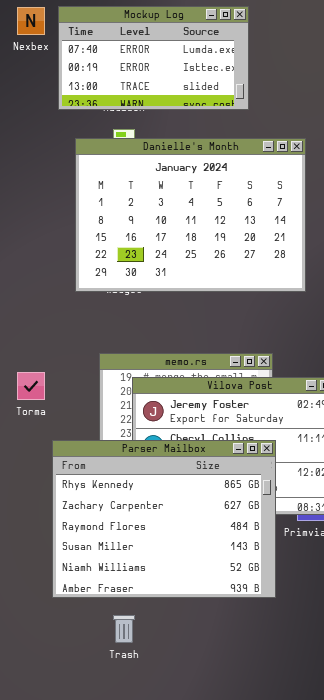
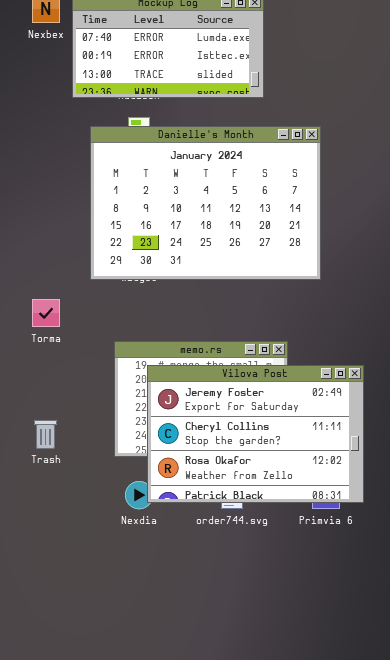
Torma: [17,372,45,400] -> [32,299,60,327], moved
Parser Mailbox: [52,440,276,598] -> none, closed
Trash: [113,615,135,643] -> [34,420,57,449], moved

